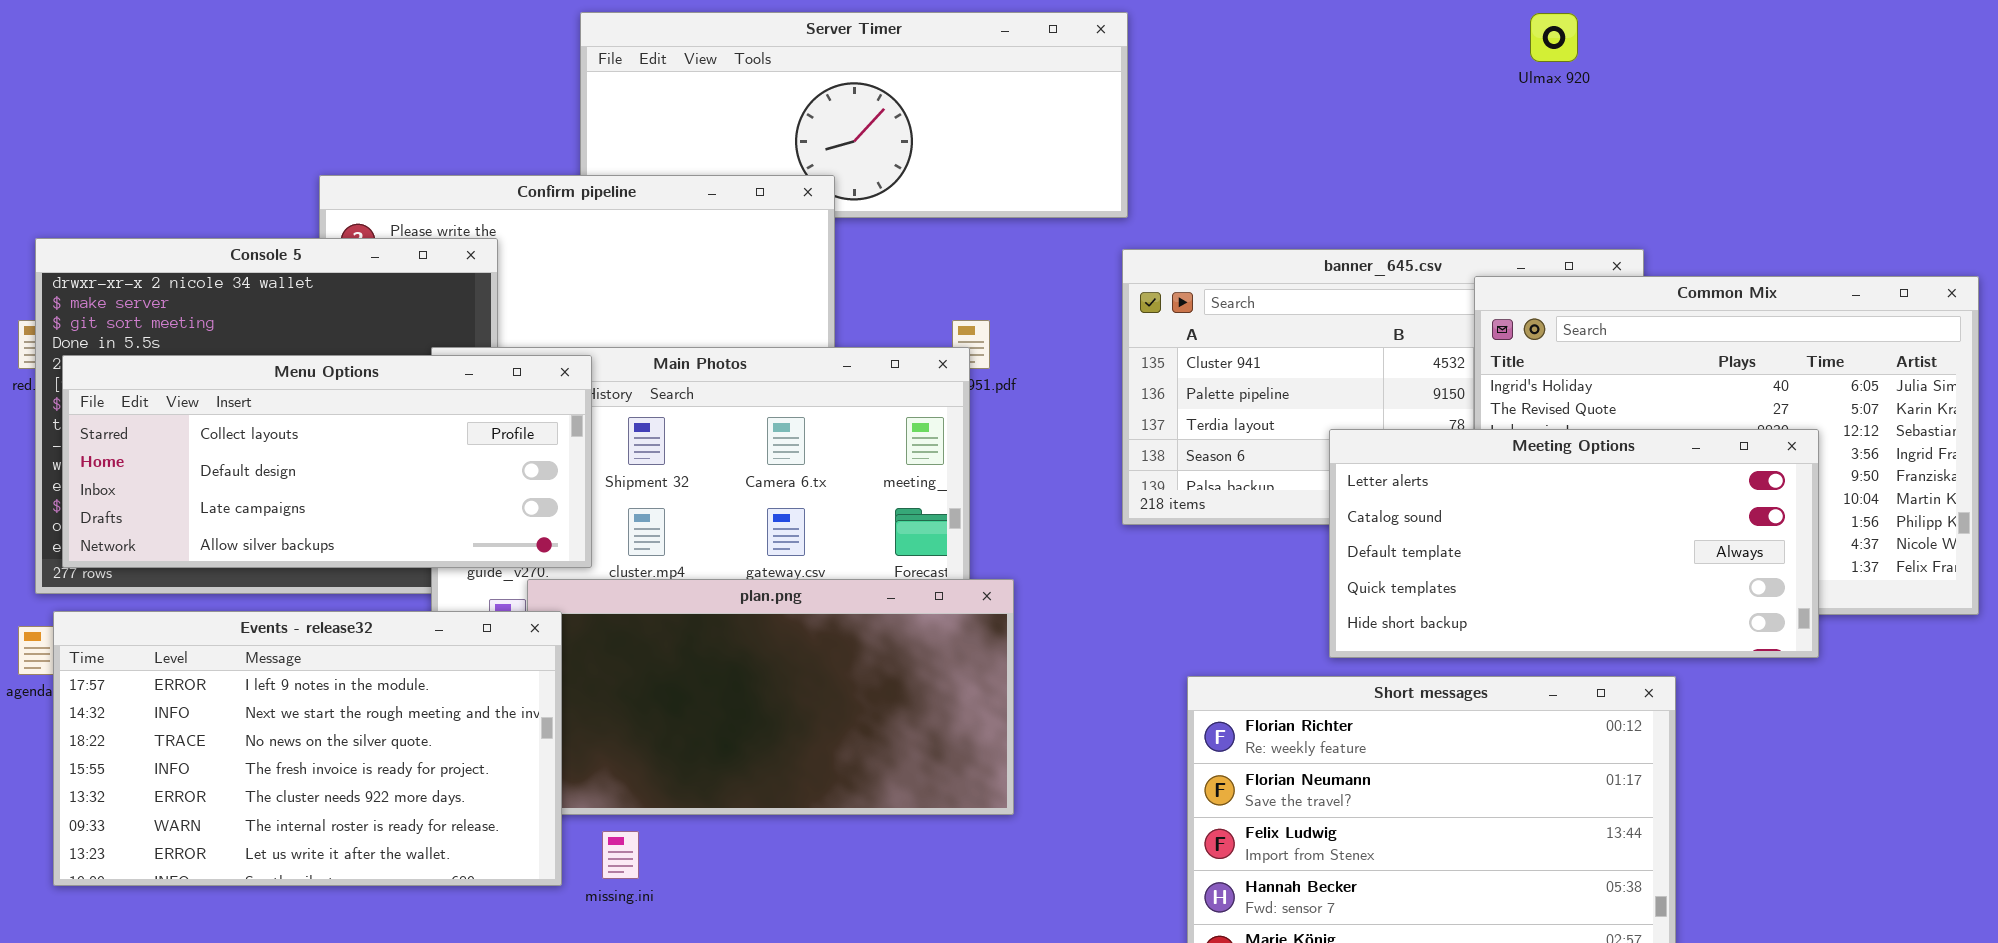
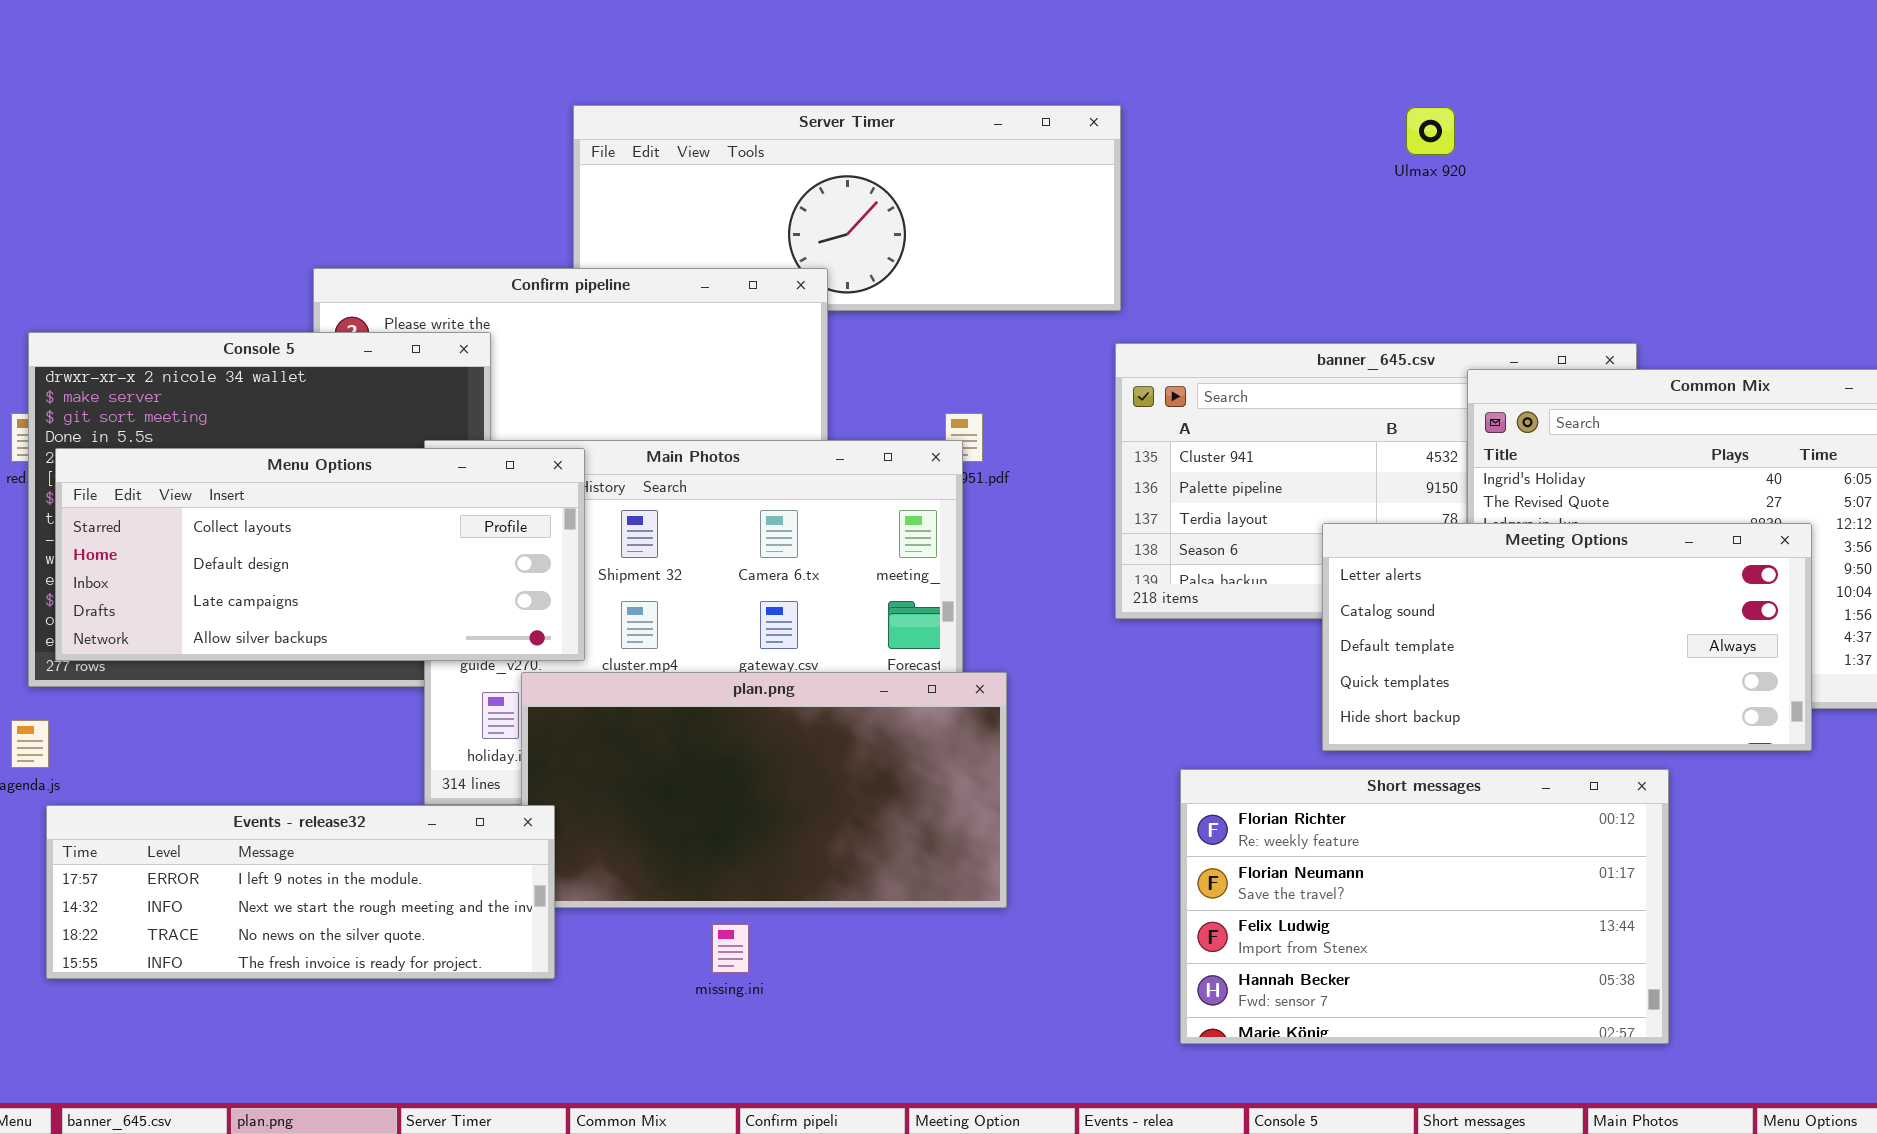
Ulmax 920: [1530,13,1578,62] -> [1406,107,1455,155], moved
Events - release32: [53,611,562,886] -> [46,805,555,979], resized
missing.ini: [602,831,639,879] -> [712,924,749,973], moved

